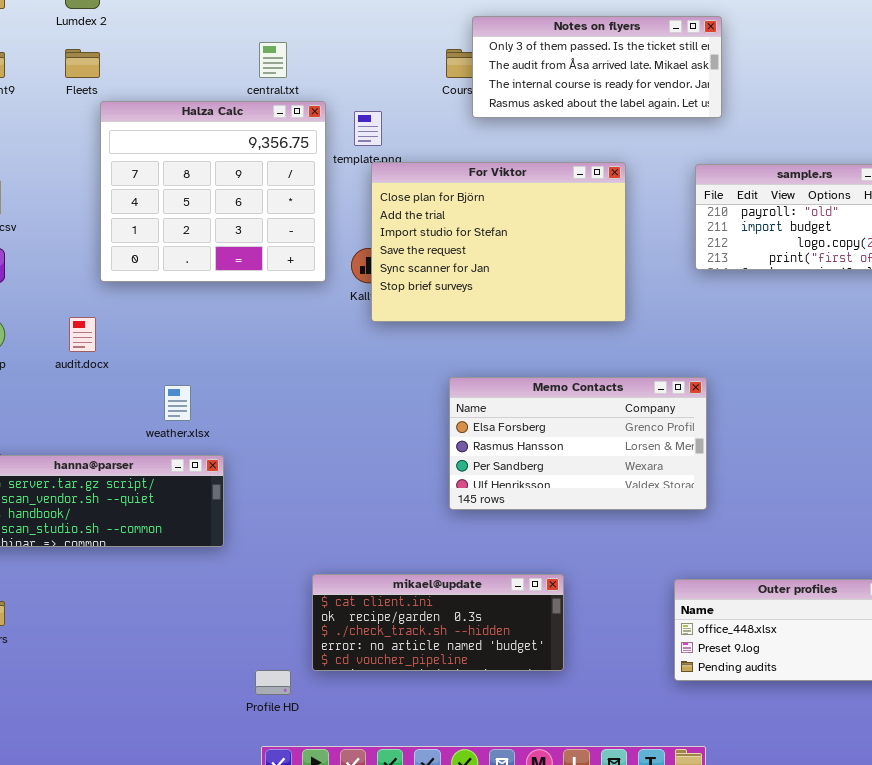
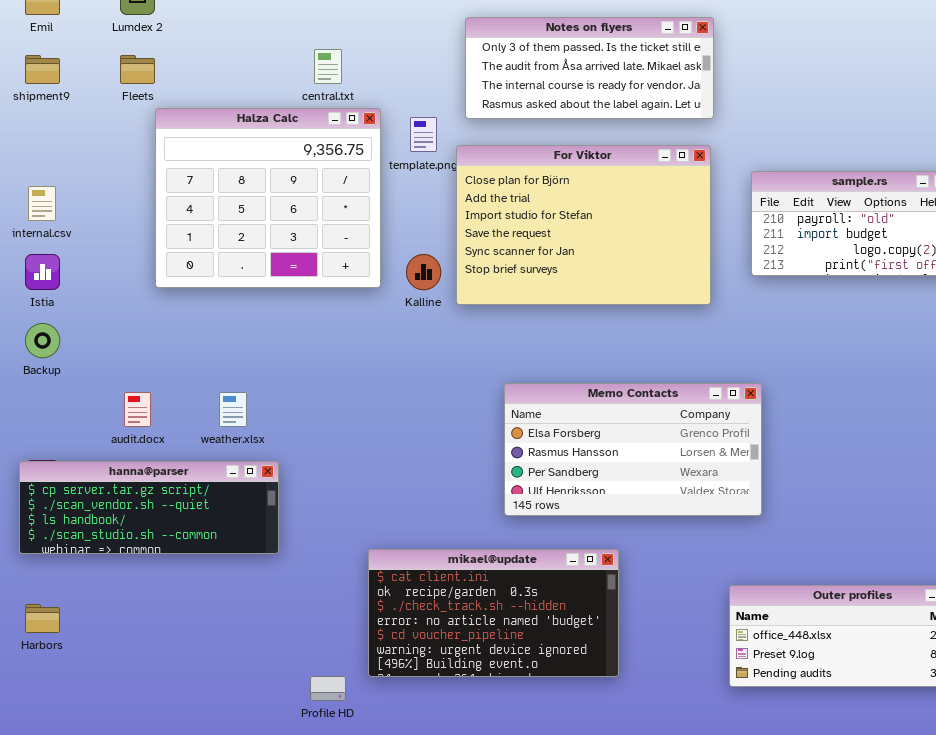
Notes on flyers: [472,16,722,118] -> [465,17,714,119], moved
For Viktor: [371,162,626,322] -> [456,145,711,305], moved
audit.docx: [69,317,96,352] -> [124,392,151,427], moved
mikael@update: [312,574,564,671] -> [368,549,619,677], resized

